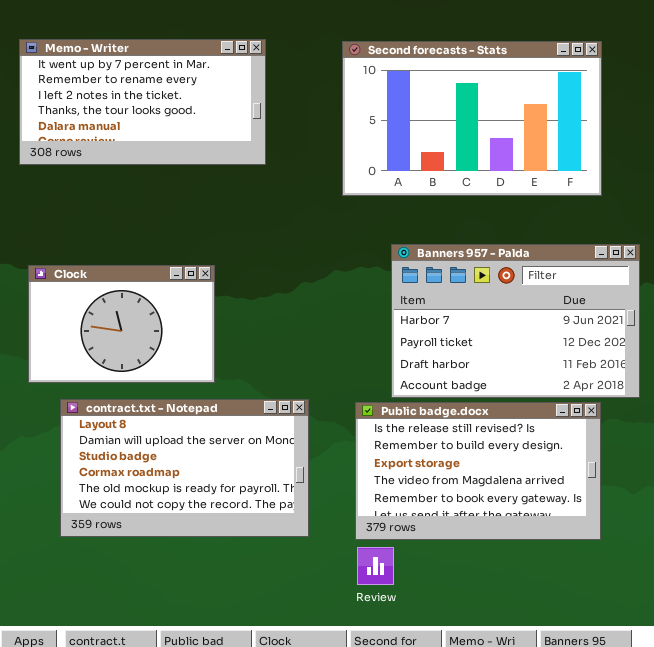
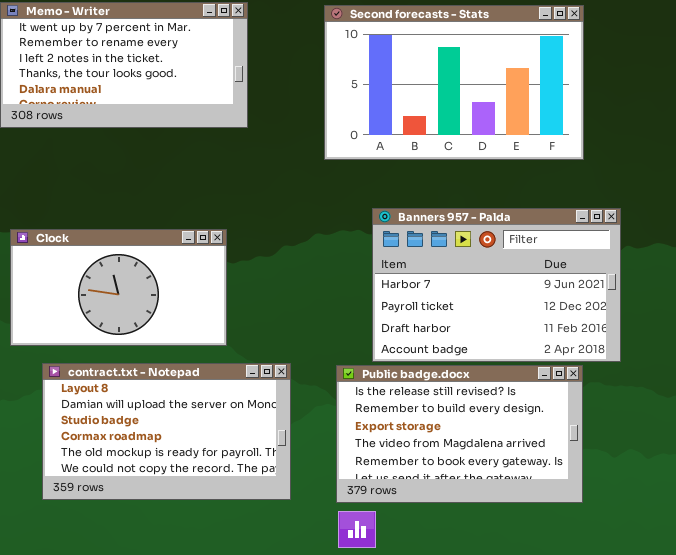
Clock: [28,265,215,383] -> [10,229,227,346], resized

